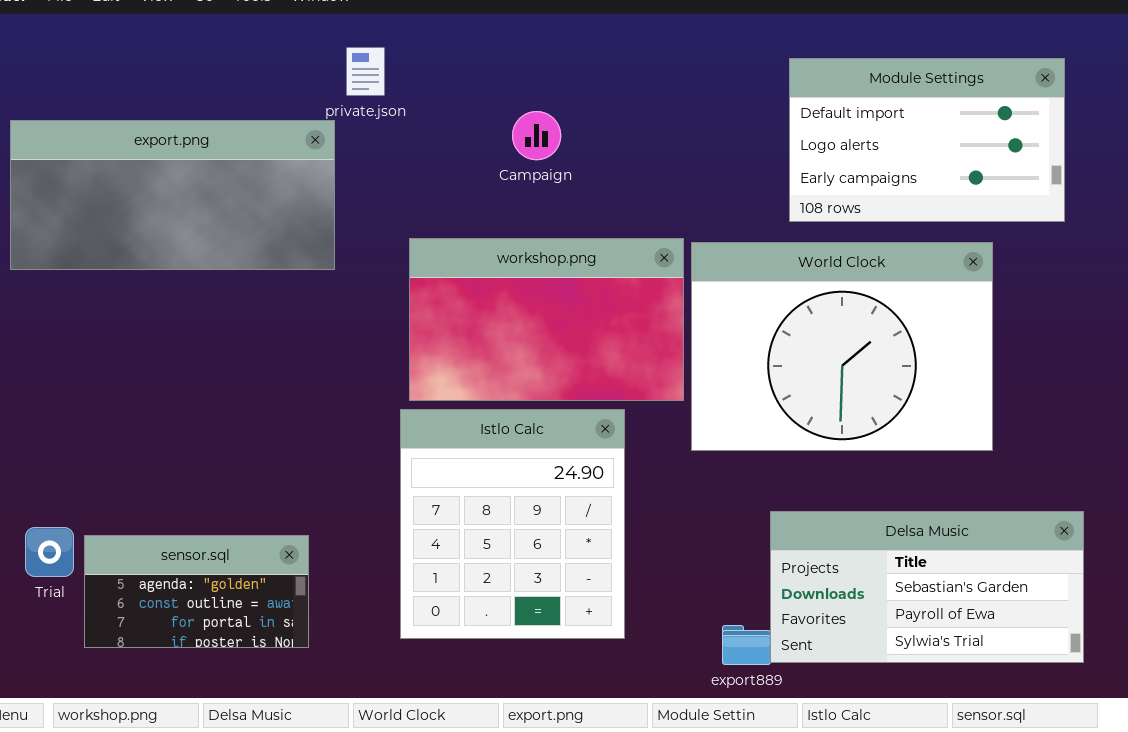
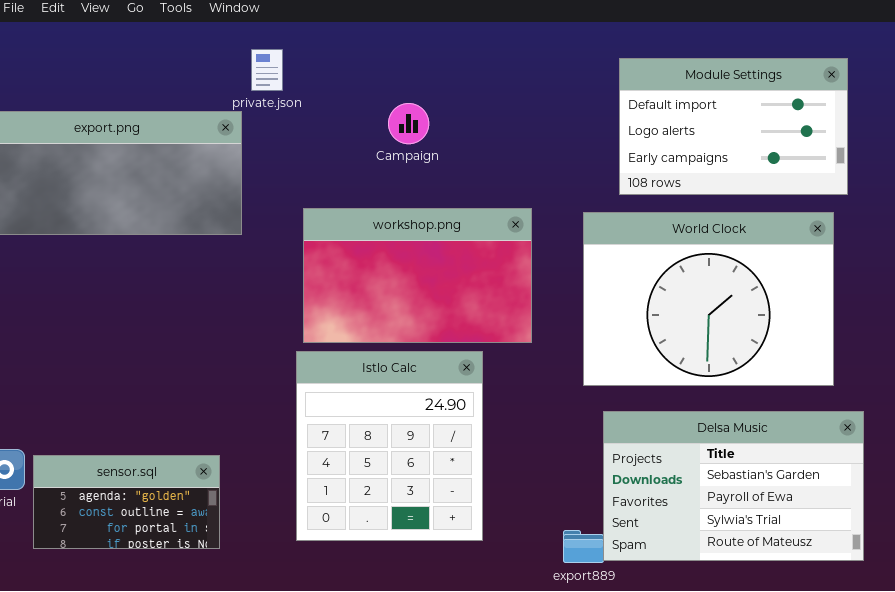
World Clock: [691,242,993,451] -> [583,212,834,386], moved
Delsa Music: [770,511,1084,663] -> [603,411,864,561], resized

